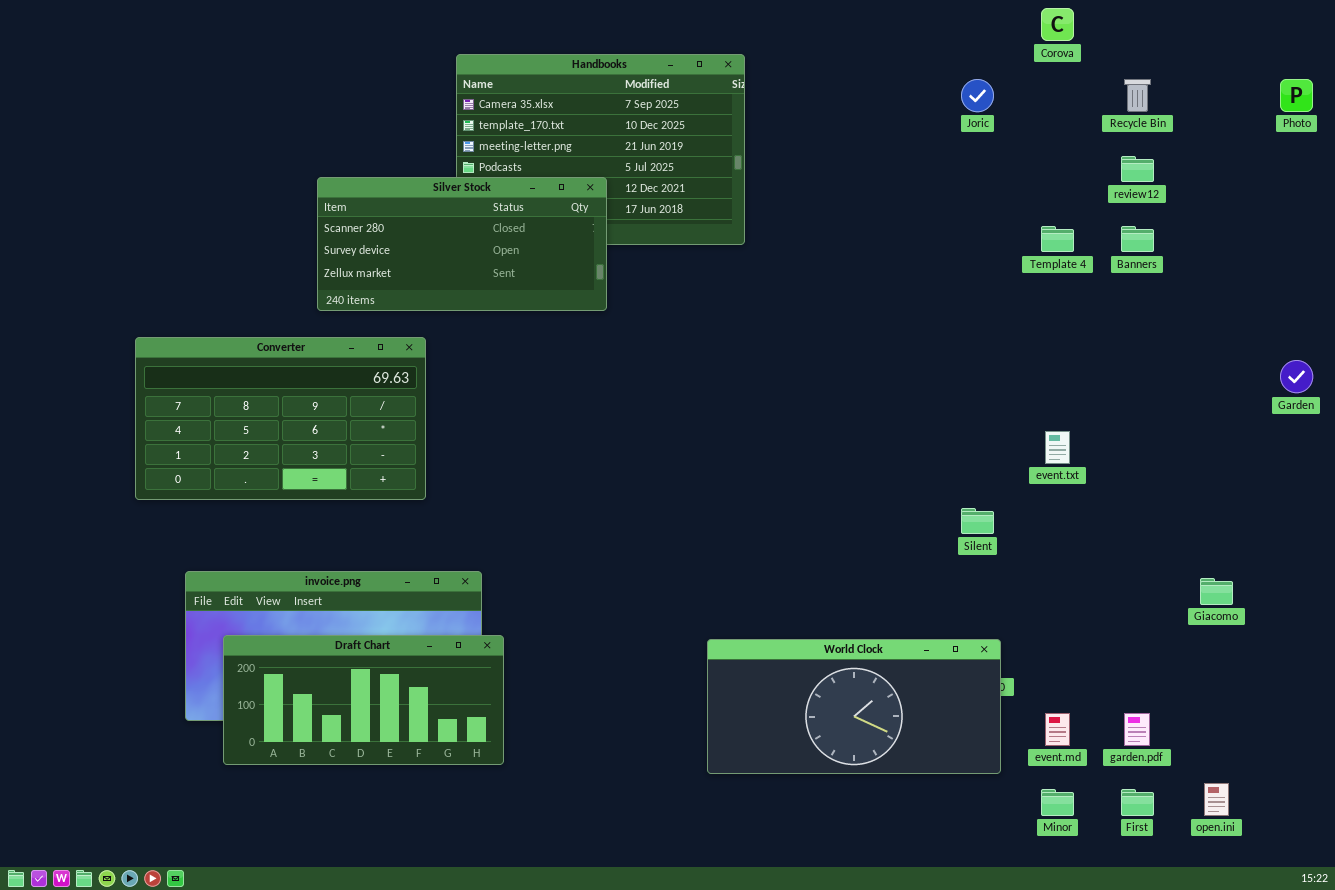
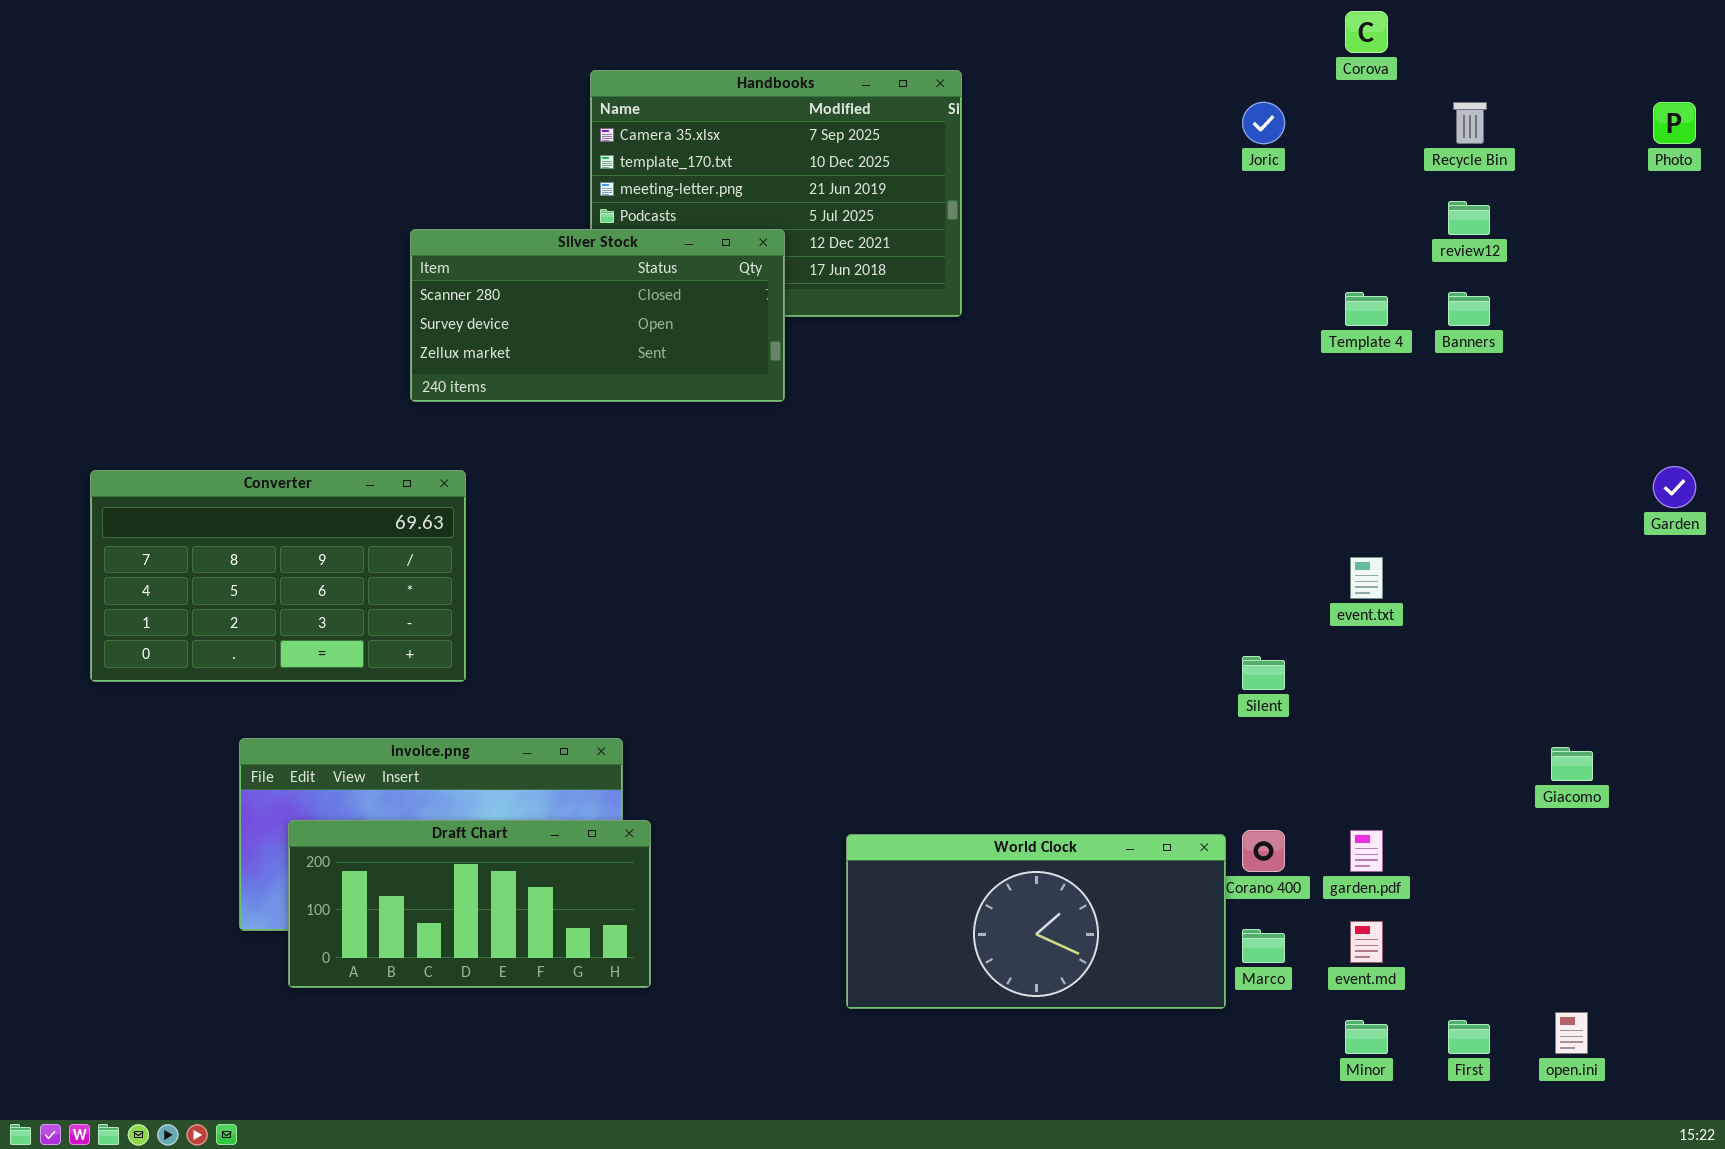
Converter: [135,337,426,500] -> [90,470,466,682], moved
World Clock: [707,639,1001,774] -> [846,834,1226,1009], moved
garden.pdf: [1124,713,1150,746] -> [1350,830,1383,872], moved

